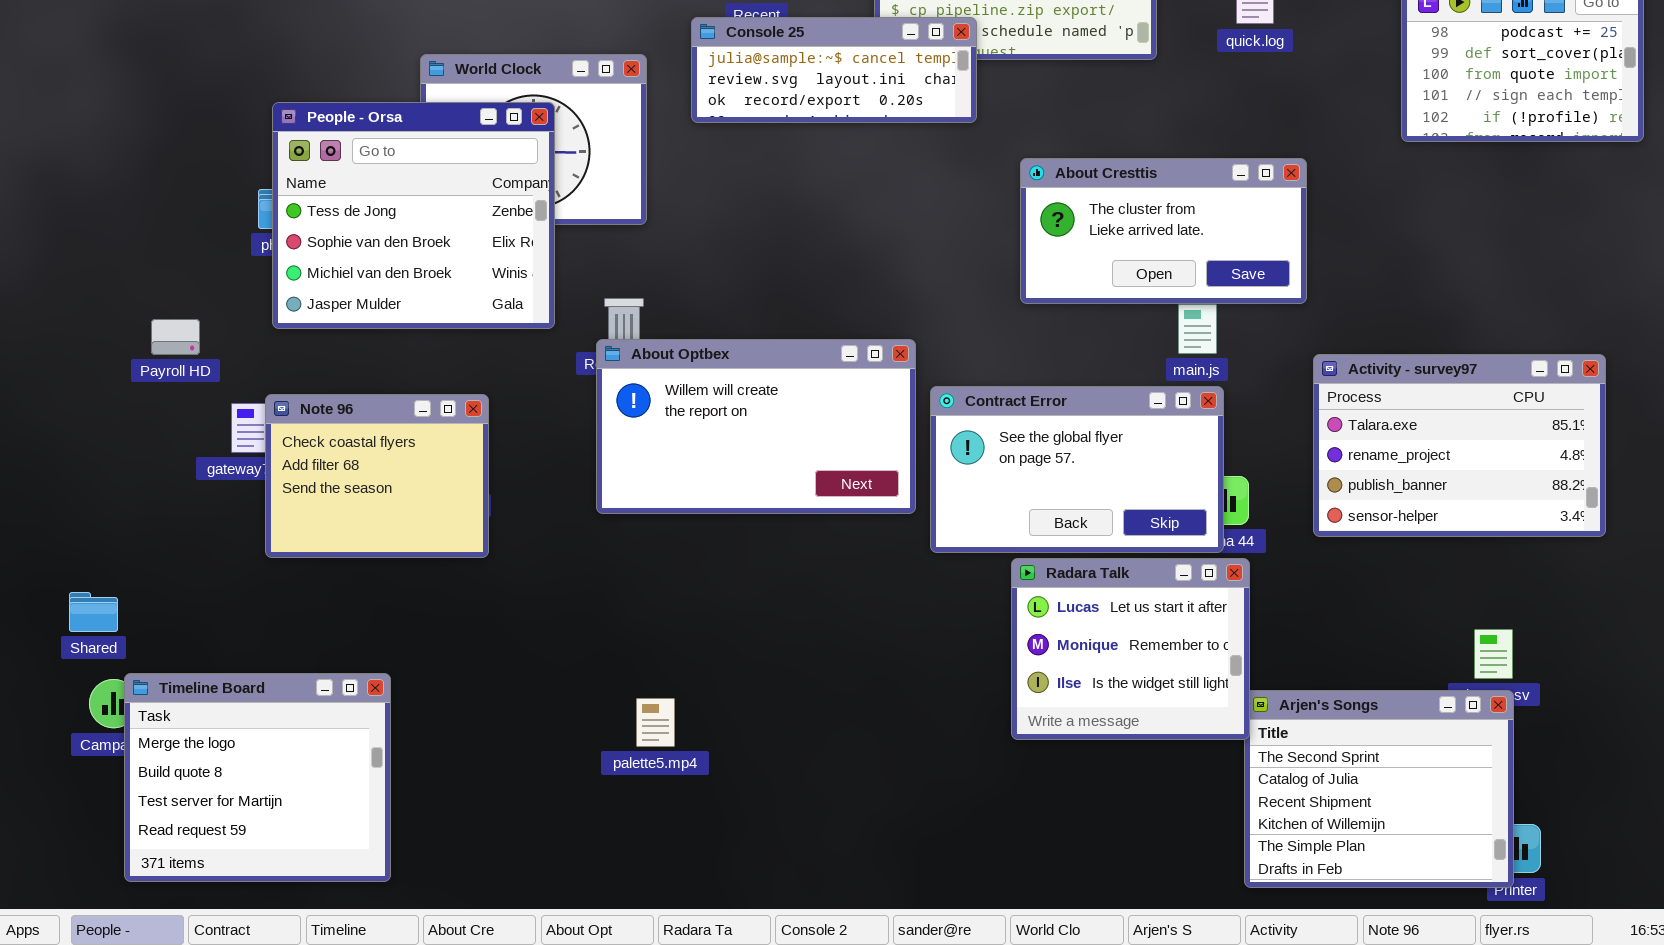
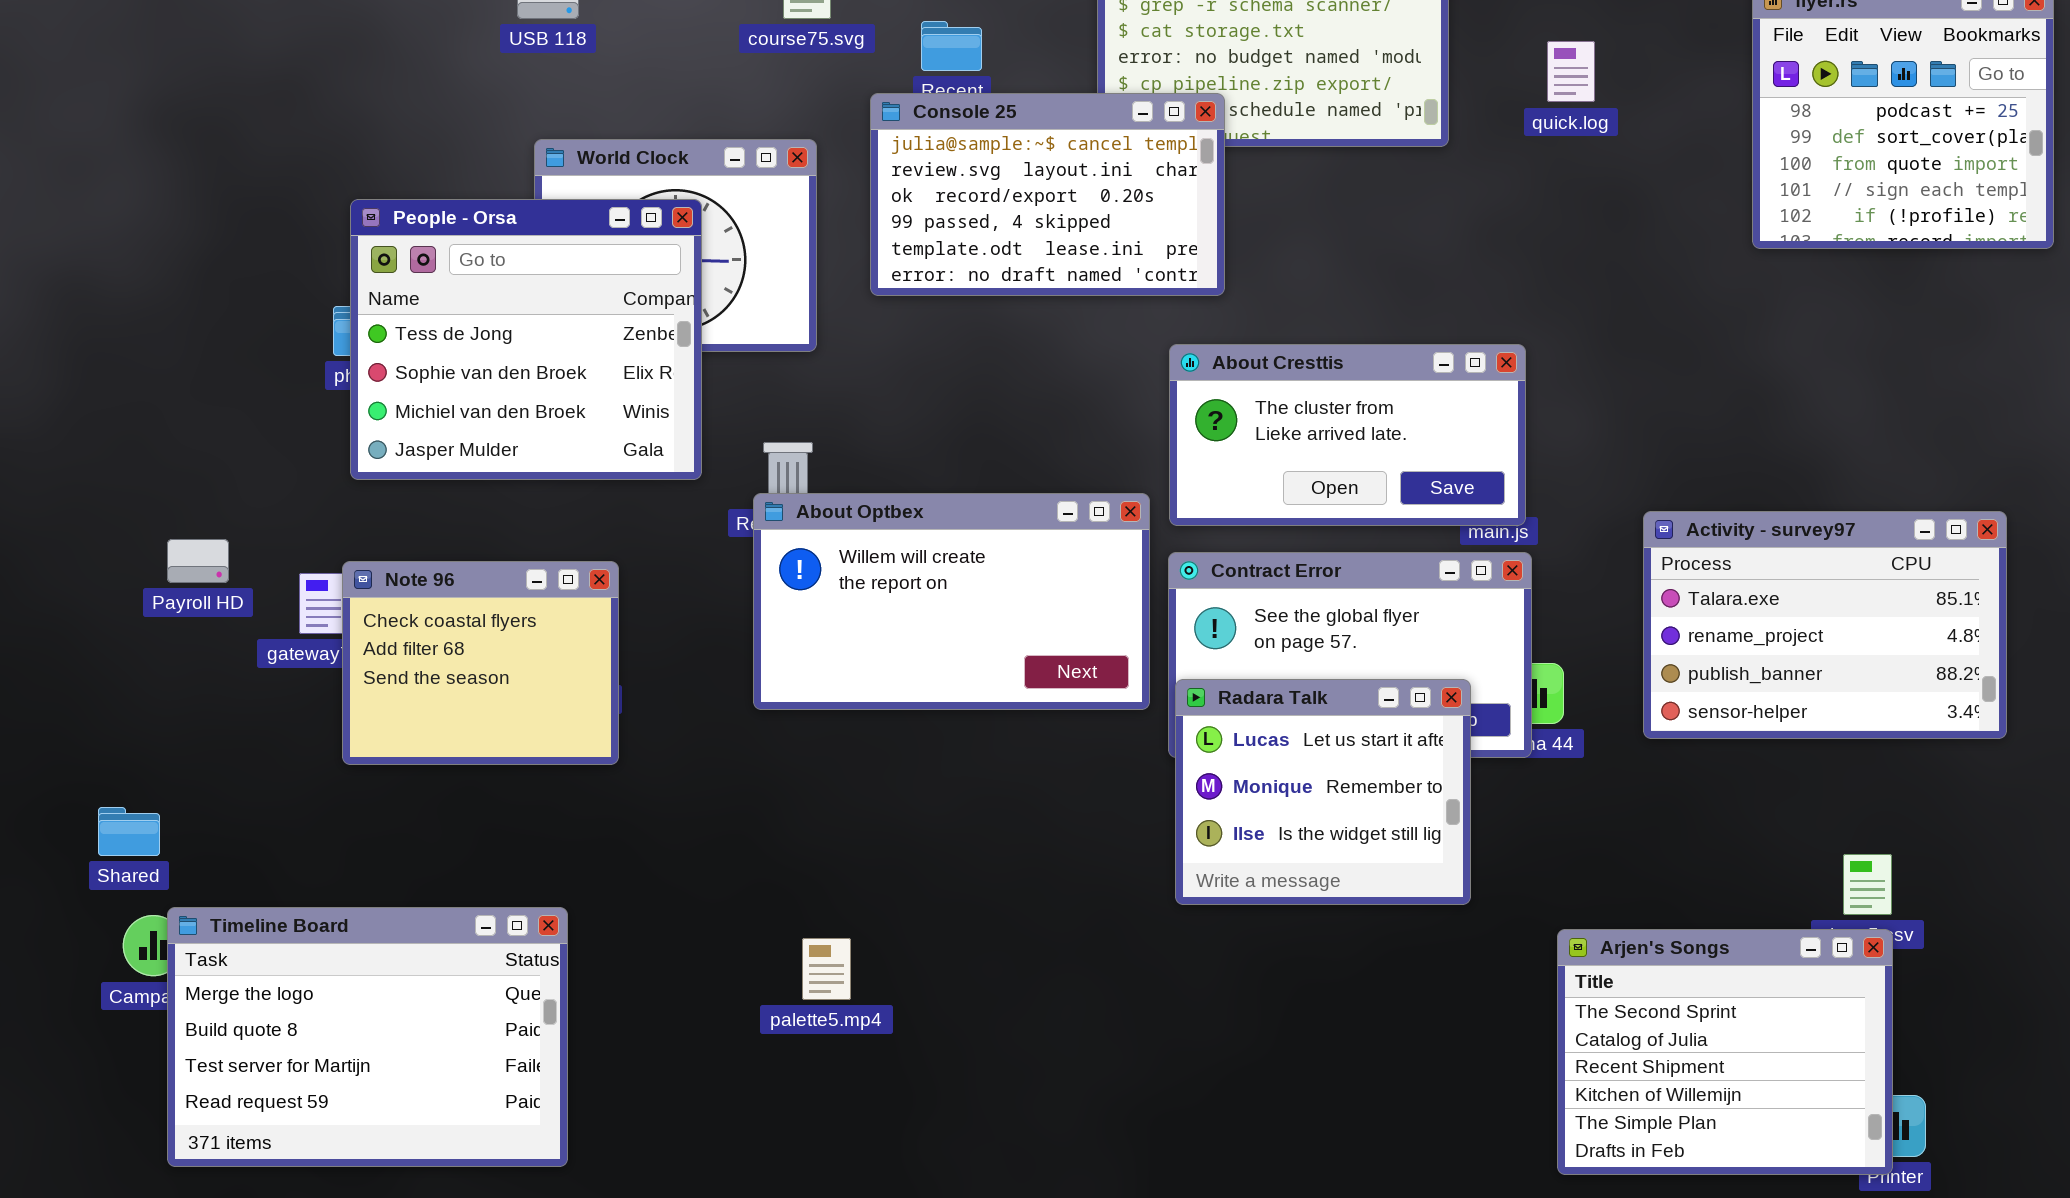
Console 25: [691,17,977,123] -> [870,93,1225,296], resized
About Cresttis: [1020,158,1307,304] -> [1169,344,1526,526], moved
Payroll HD: [151,319,200,355] -> [167,539,229,583], moved
Radara Talk: [1011,558,1250,740] -> [1175,679,1471,905], moved
Timeline Board: [124,673,391,882] -> [167,907,568,1167], resized

